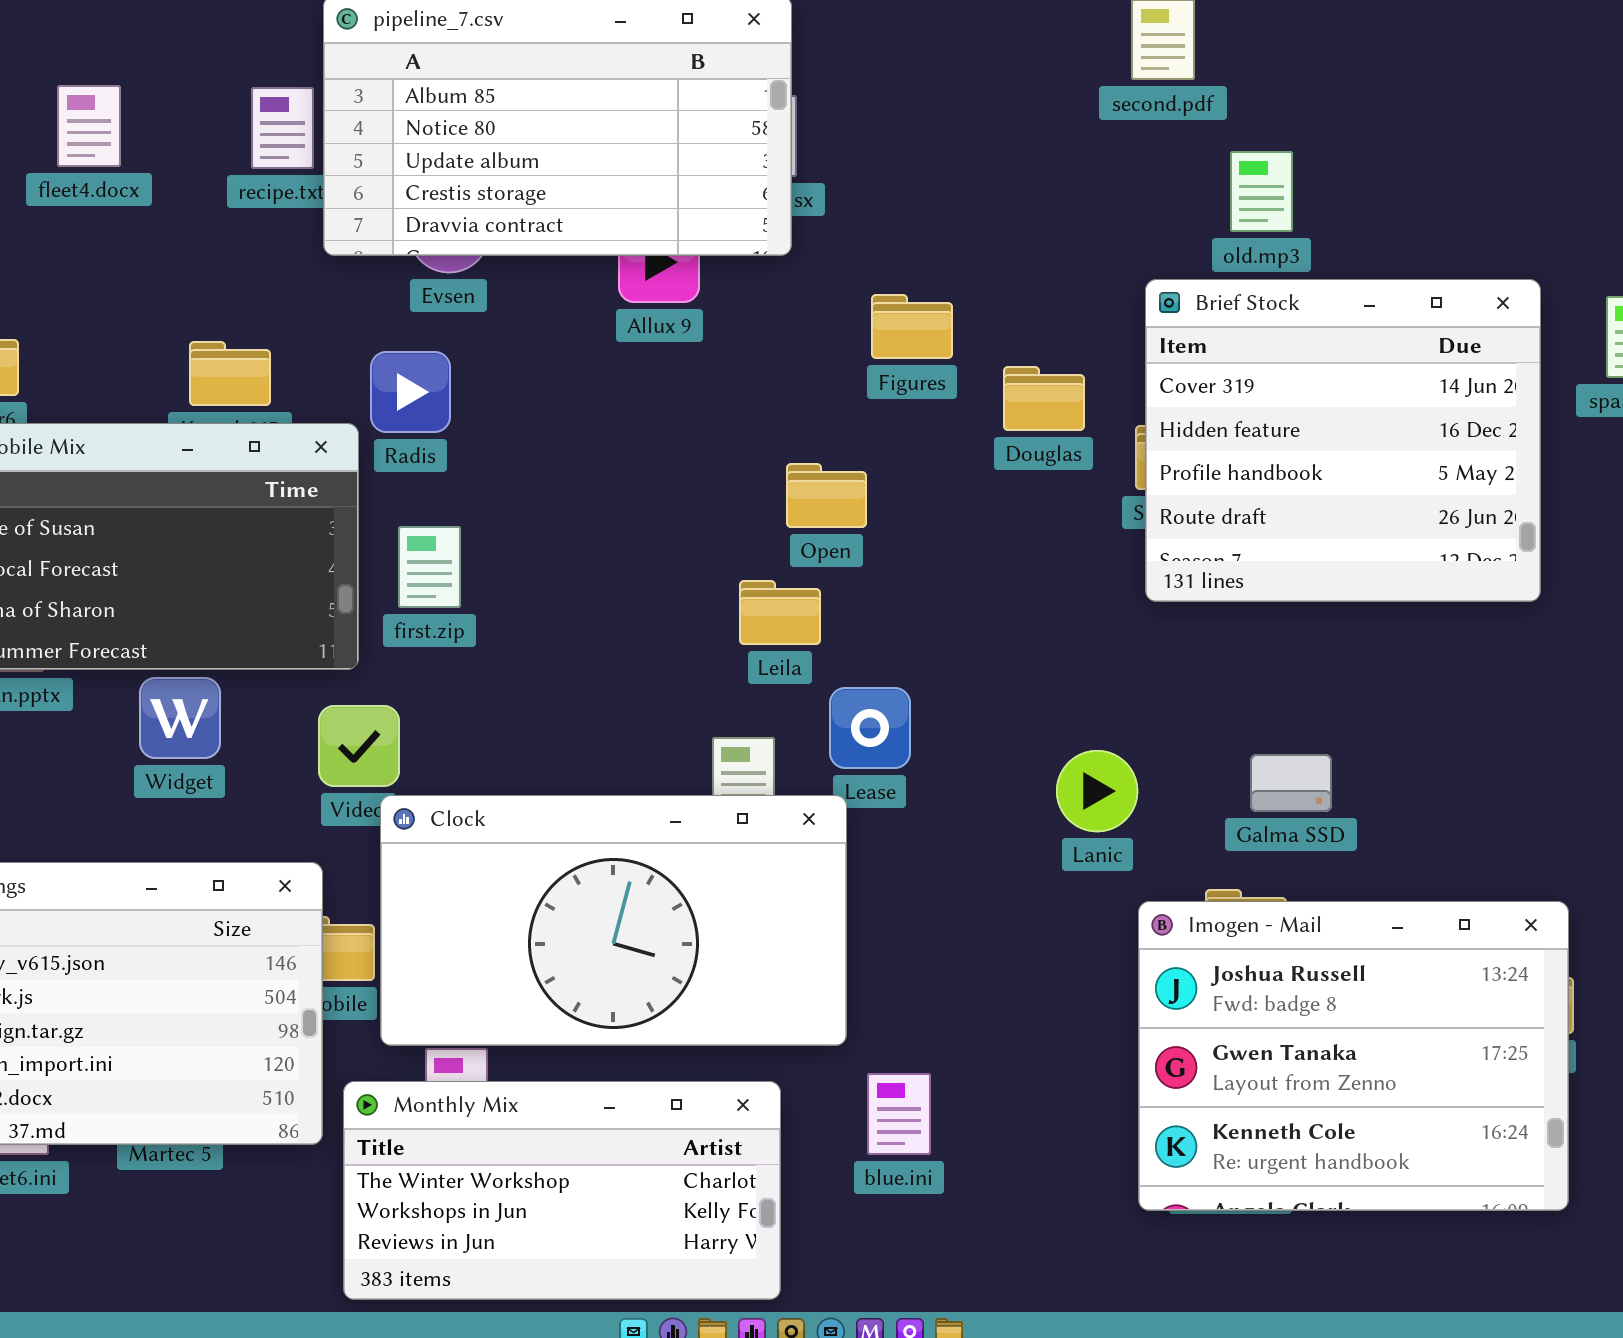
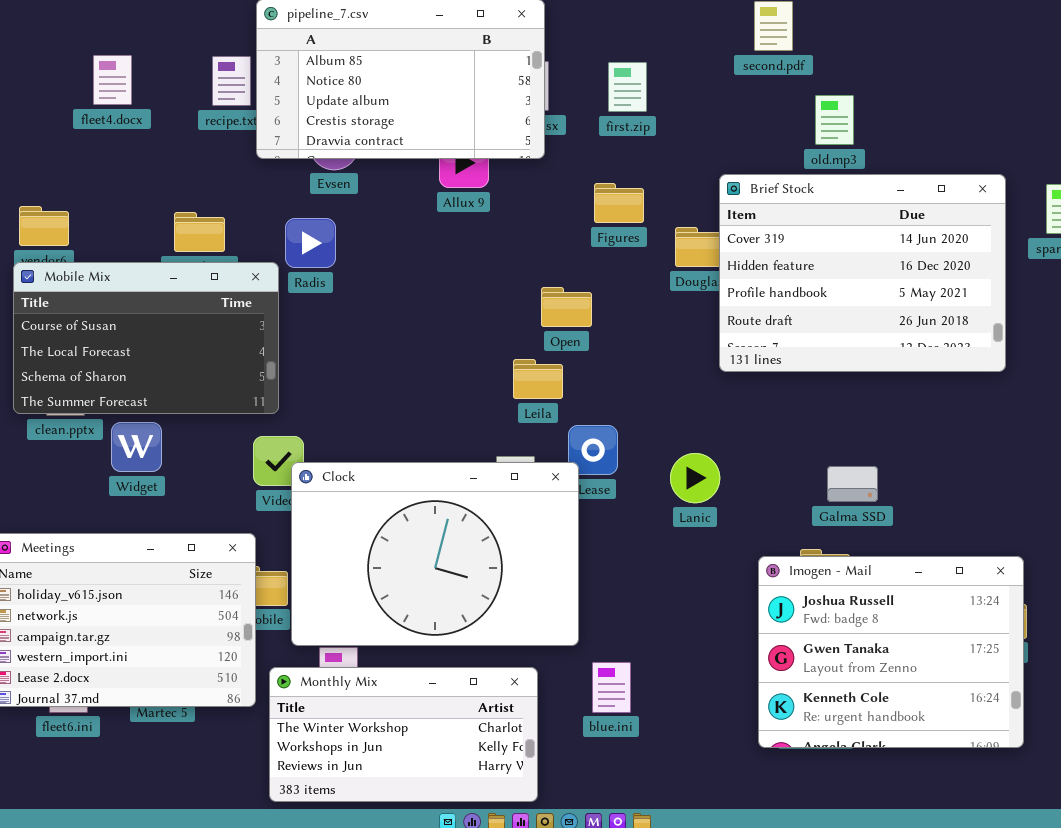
Brief Stock: [1145,279,1541,602] -> [719,174,1006,372], resized
first.zip: [398,526,461,608] -> [608,62,647,112], moved
Widget: [139,677,221,759] -> [111,422,162,472], moved
Lanic: [1056,750,1138,832] -> [670,453,720,503], moved
Clock: [380,795,847,1046] -> [291,462,579,646], resized

